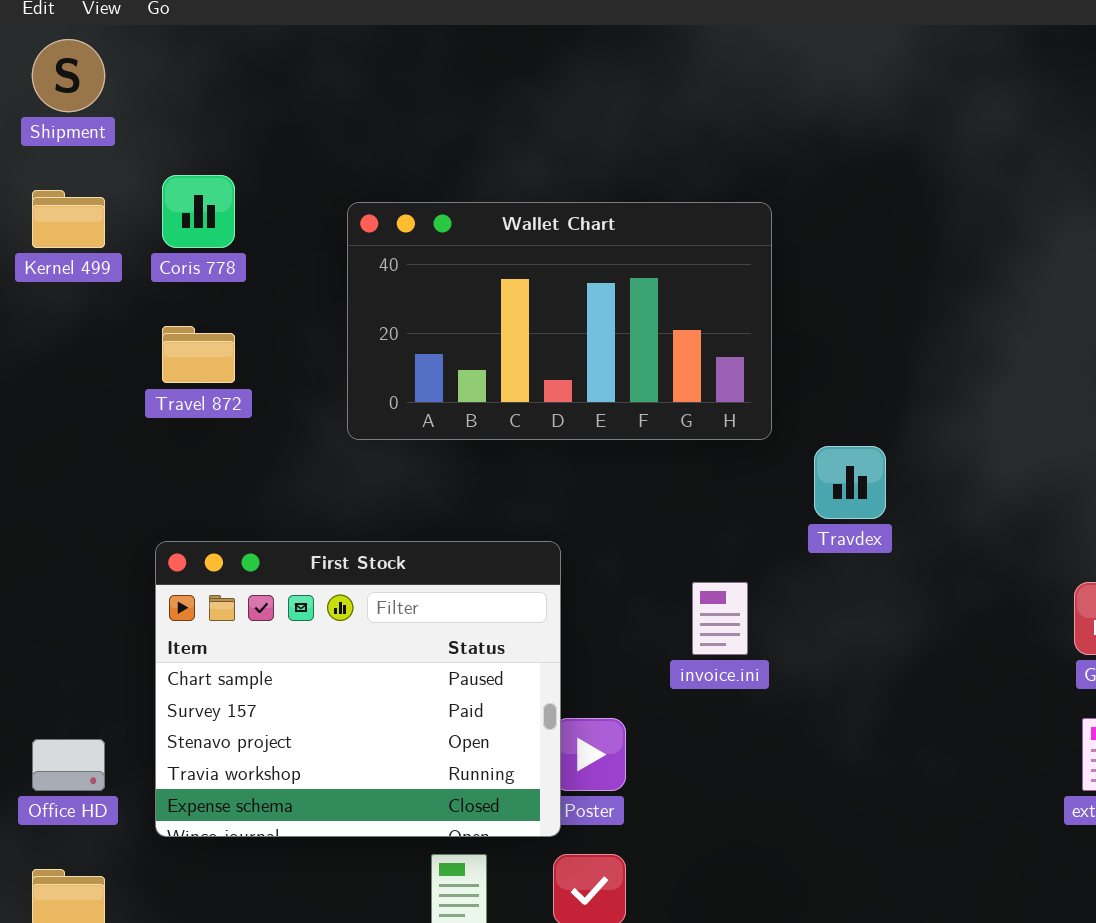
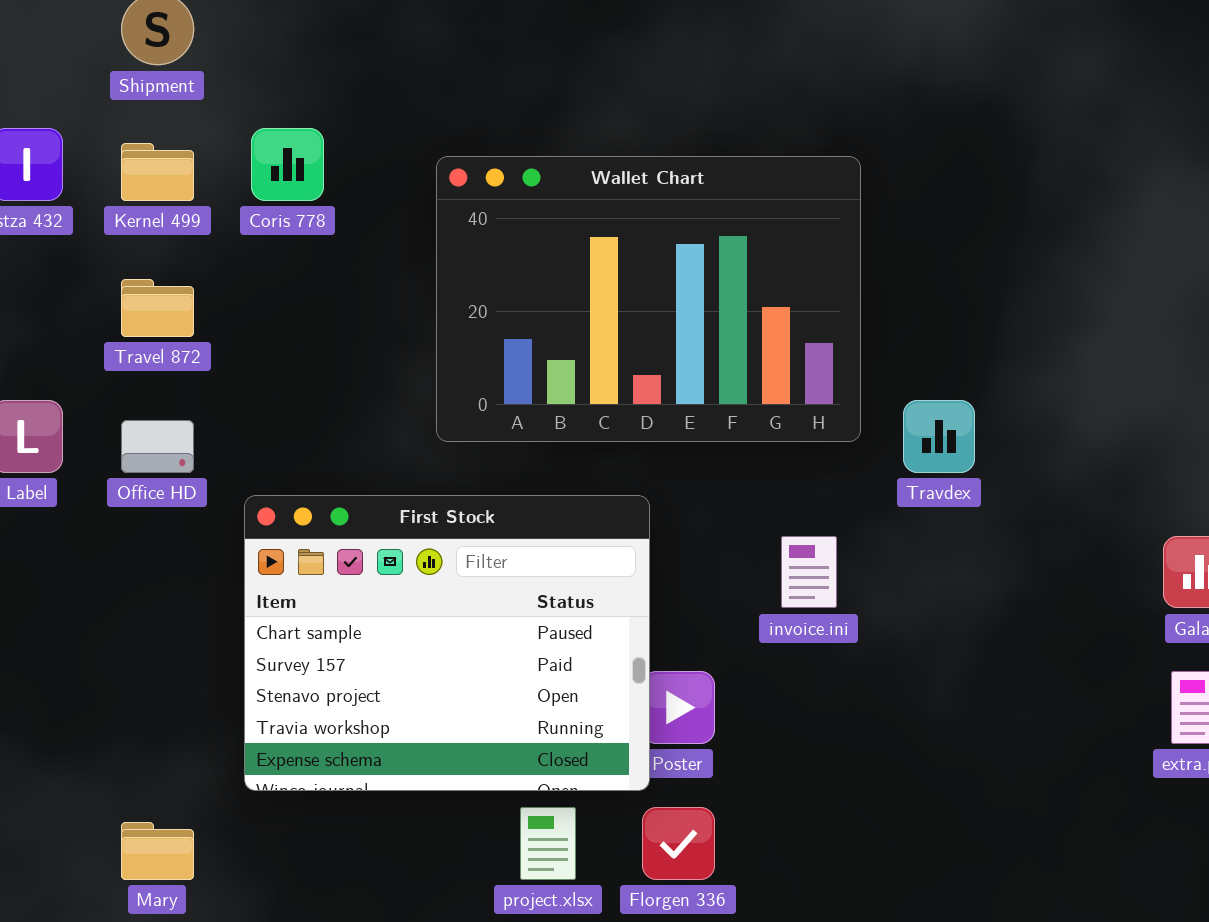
Wallet Chart: [347,202,772,440] -> [436,156,861,442], resized
Travel 872: [162,326,235,383] -> [121,279,194,337], moved
Office HD: [32,739,105,791] -> [121,420,194,473], moved

